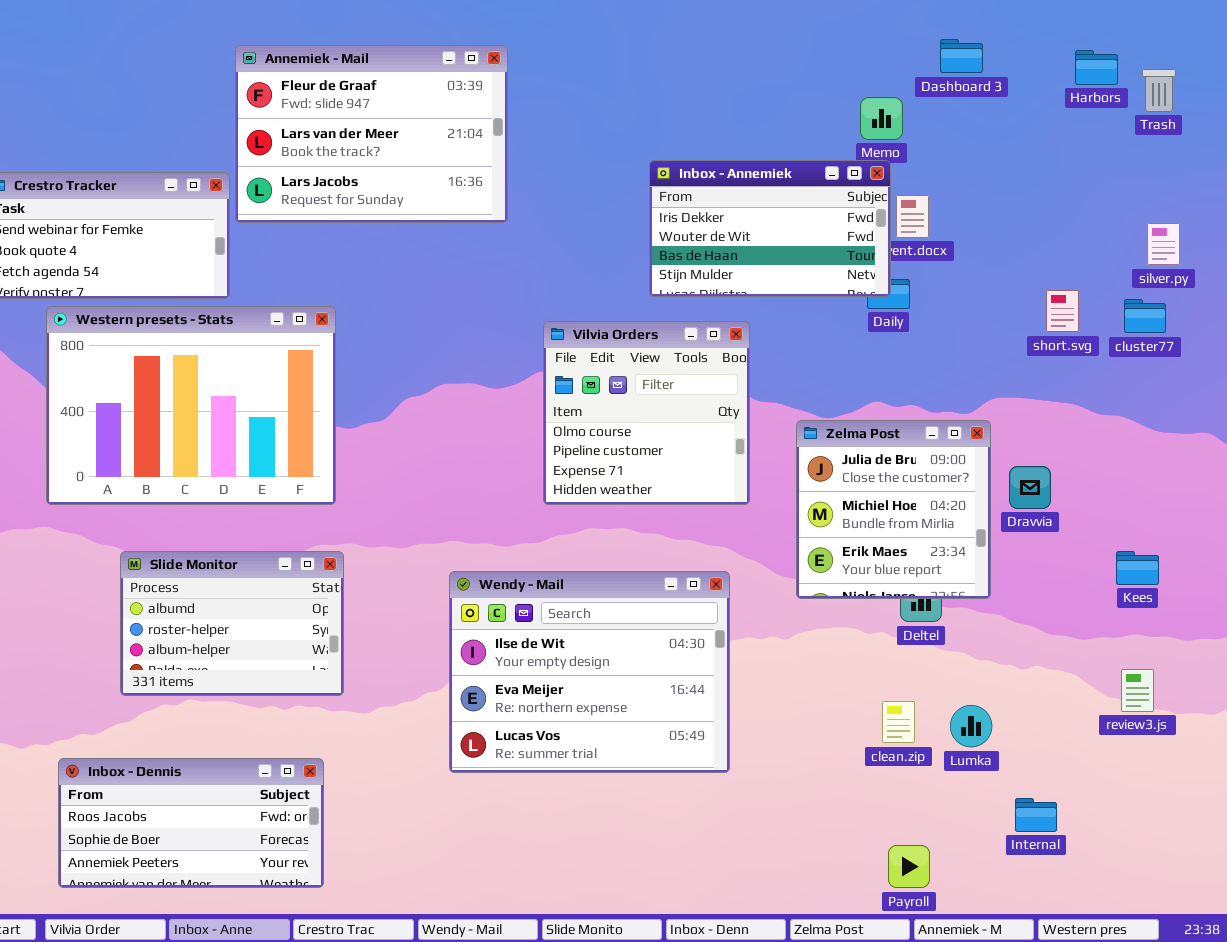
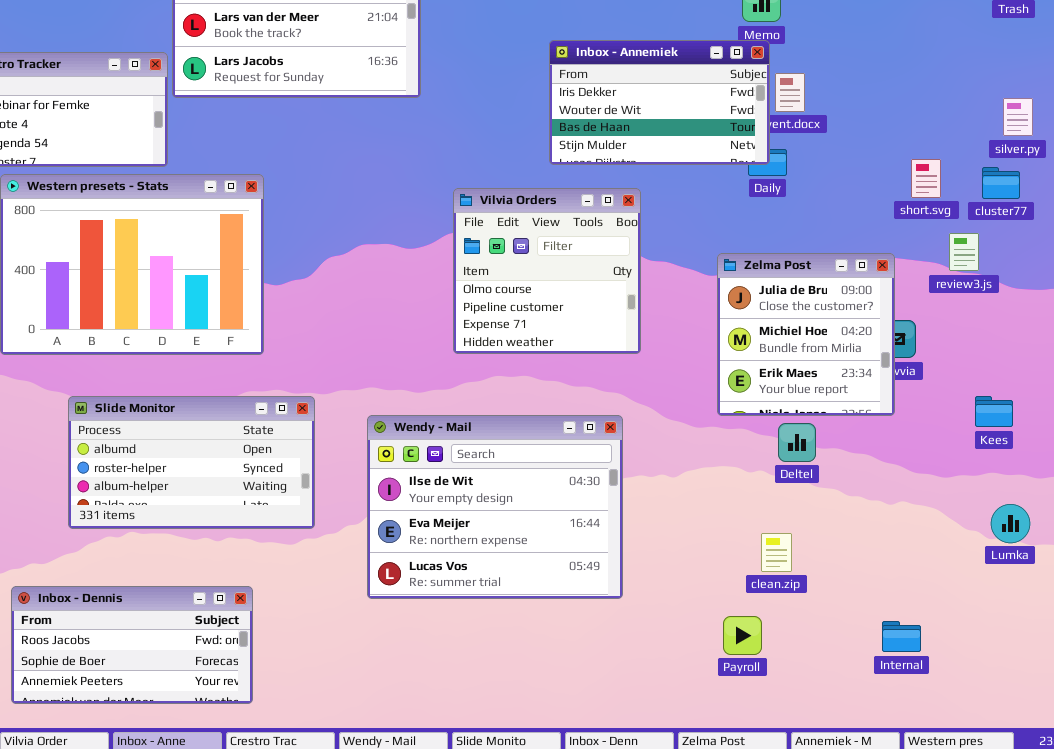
Zelma Post: [796,420,991,599] -> [717,253,895,416], moved
Slide Monitor: [120,551,344,696] -> [68,396,315,529], resized
review3.js: [1121,669,1154,712] -> [949,233,979,271], moved
Lumka: [950,705,992,747] -> [991,504,1030,543], moved
Payroll: [888,845,930,888] -> [723,616,762,655], moved

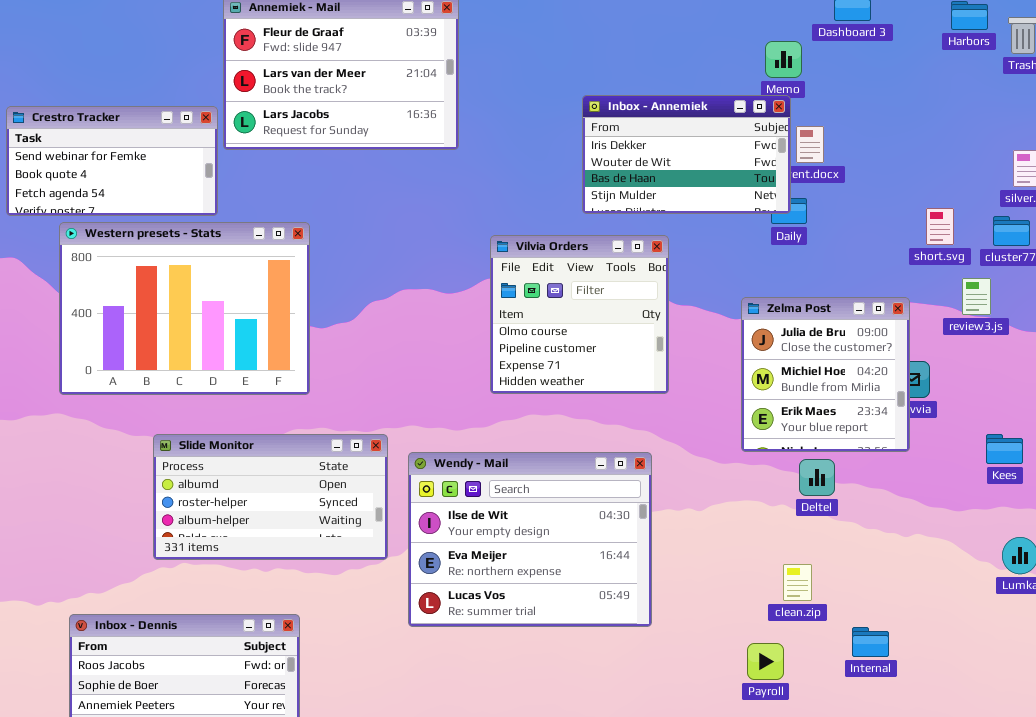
Slide Monitor: [68,396,315,529] -> [153,434,388,560], moved
Internal: [882,621,921,652] -> [852,627,889,657], moved

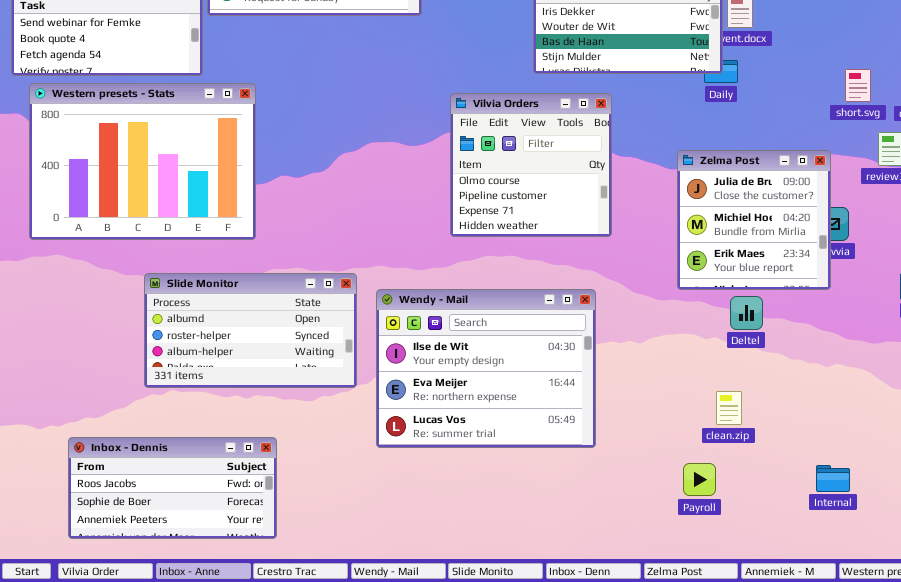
Western presets - Stats: [59,222,310,395] -> [29,83,256,240], moved
Internal: [852,627,889,657] -> [816,465,850,492], moved

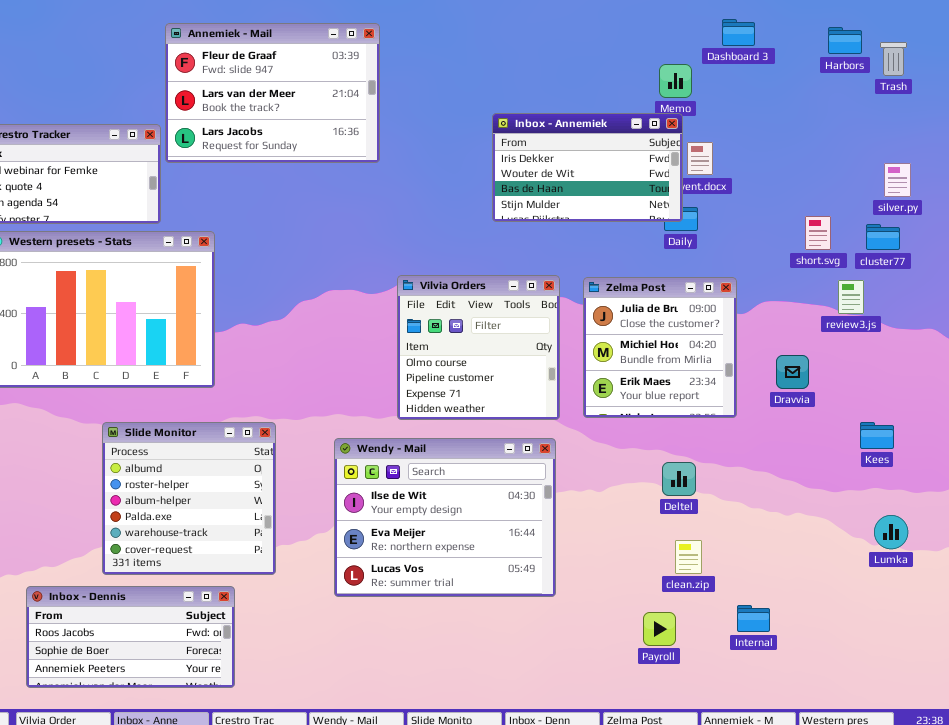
Vilvia Orders: [450,93,612,237] -> [397,275,560,420], moved
Zelma Post: [677,150,831,290] -> [583,277,737,418], moved
Slide Monitor: [144,273,357,388] -> [102,422,276,575], resized
Deltel: [730,296,763,330] -> [662,462,696,496], moved
Internal: [816,465,850,492] -> [737,605,770,632], moved

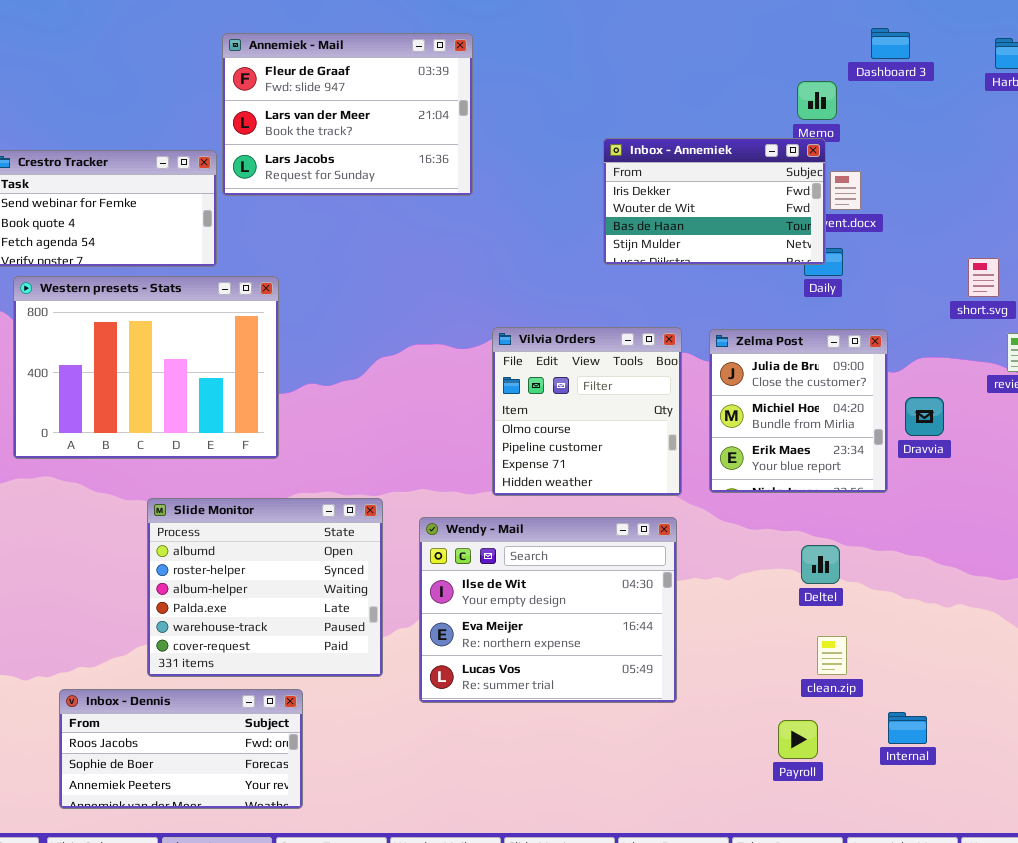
Dravvia: [776,355,809,389] -> [905,397,944,436], moved
Slide Monitor: [102,422,276,575] -> [147,498,383,677], resized

